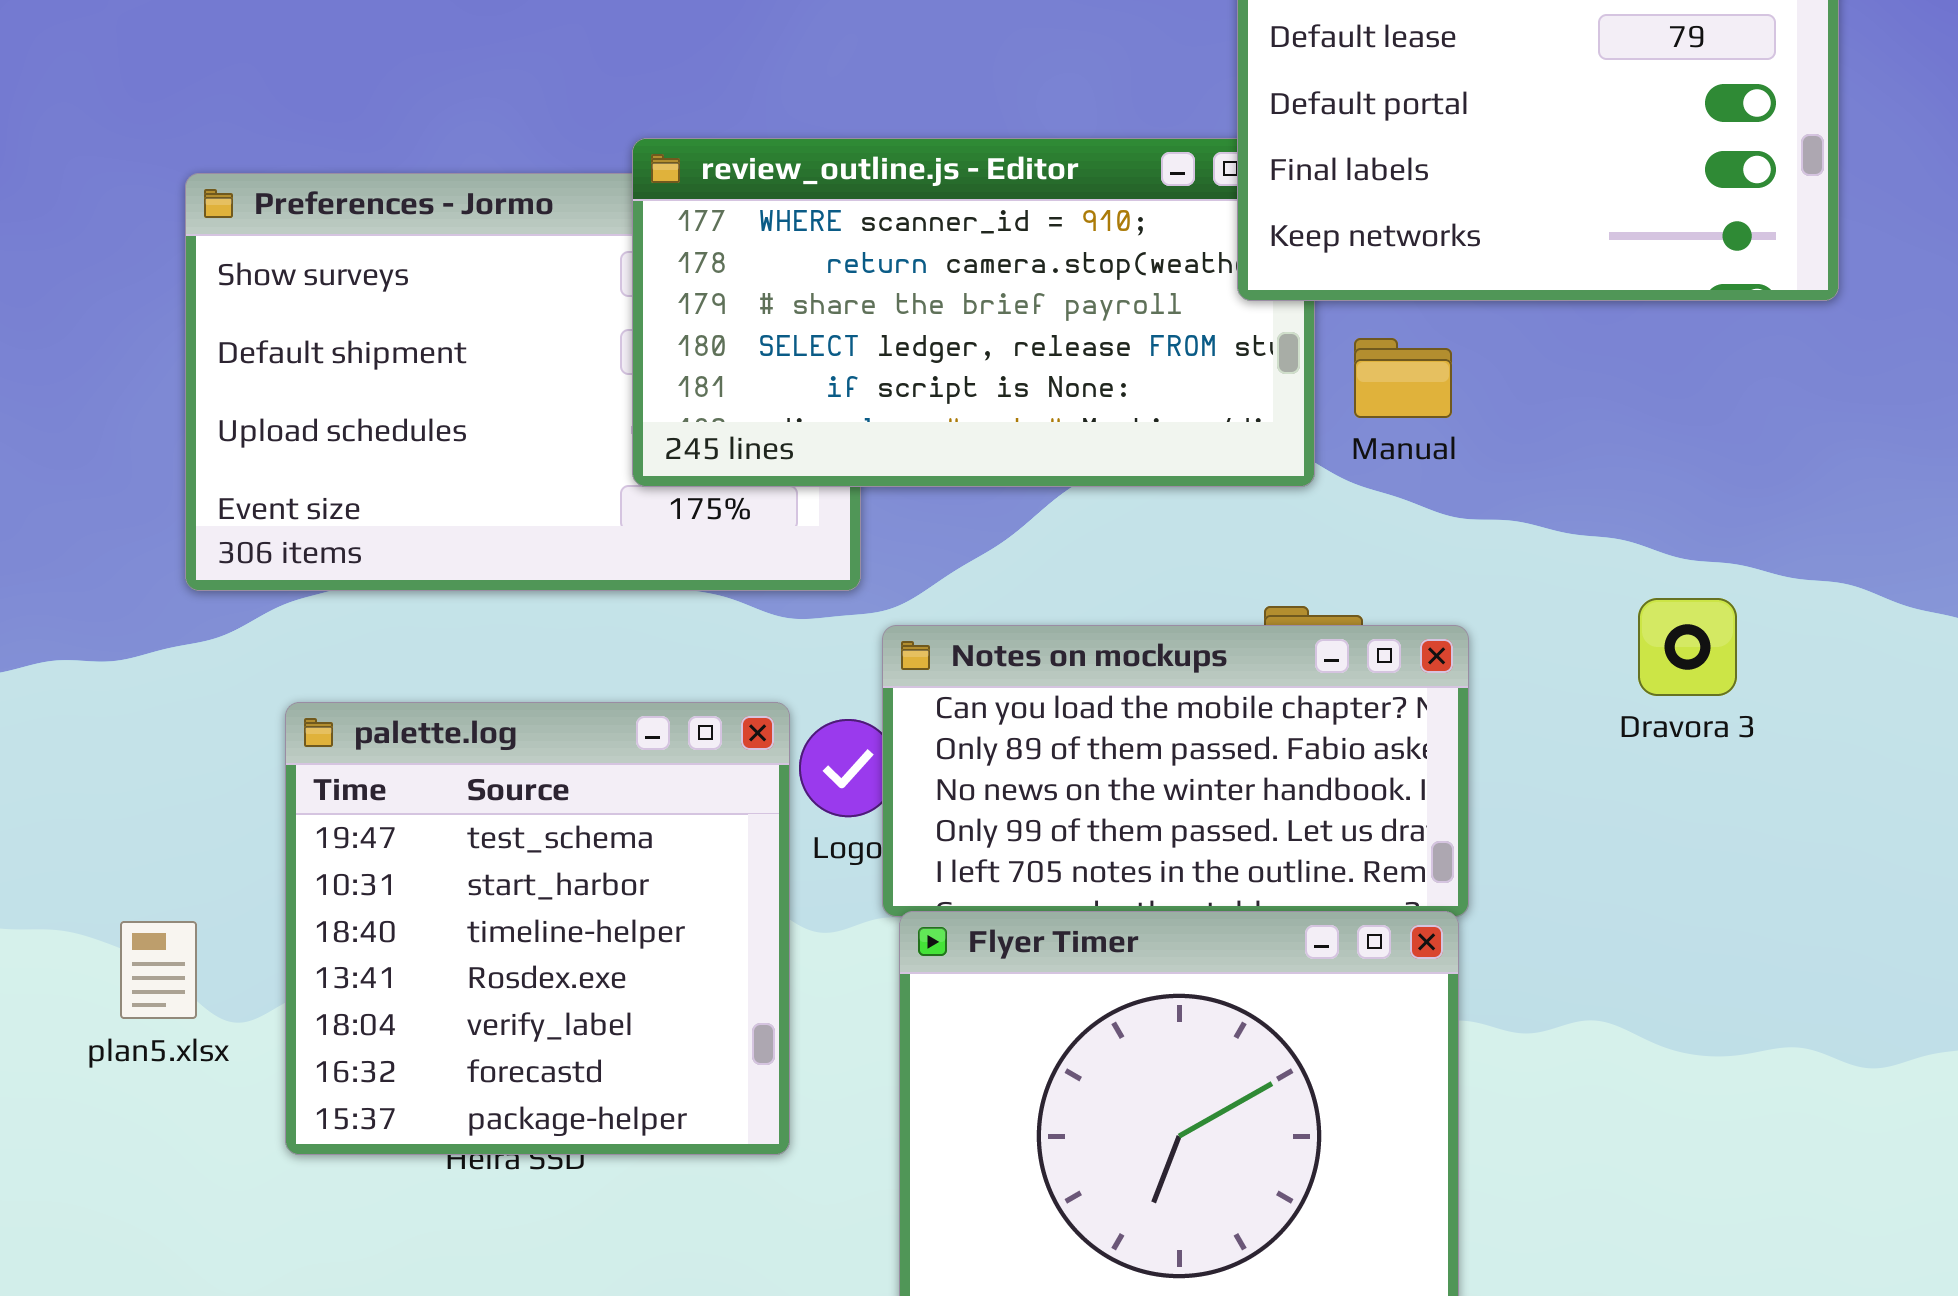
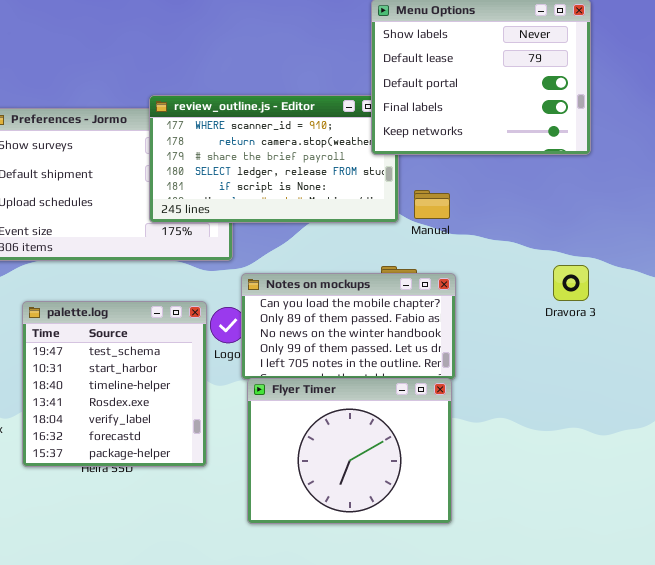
Manual: [1354,338,1452,418] -> [414,190,450,219], moved
Dravora 3: [1638,598,1737,696] -> [553,265,589,301], moved

